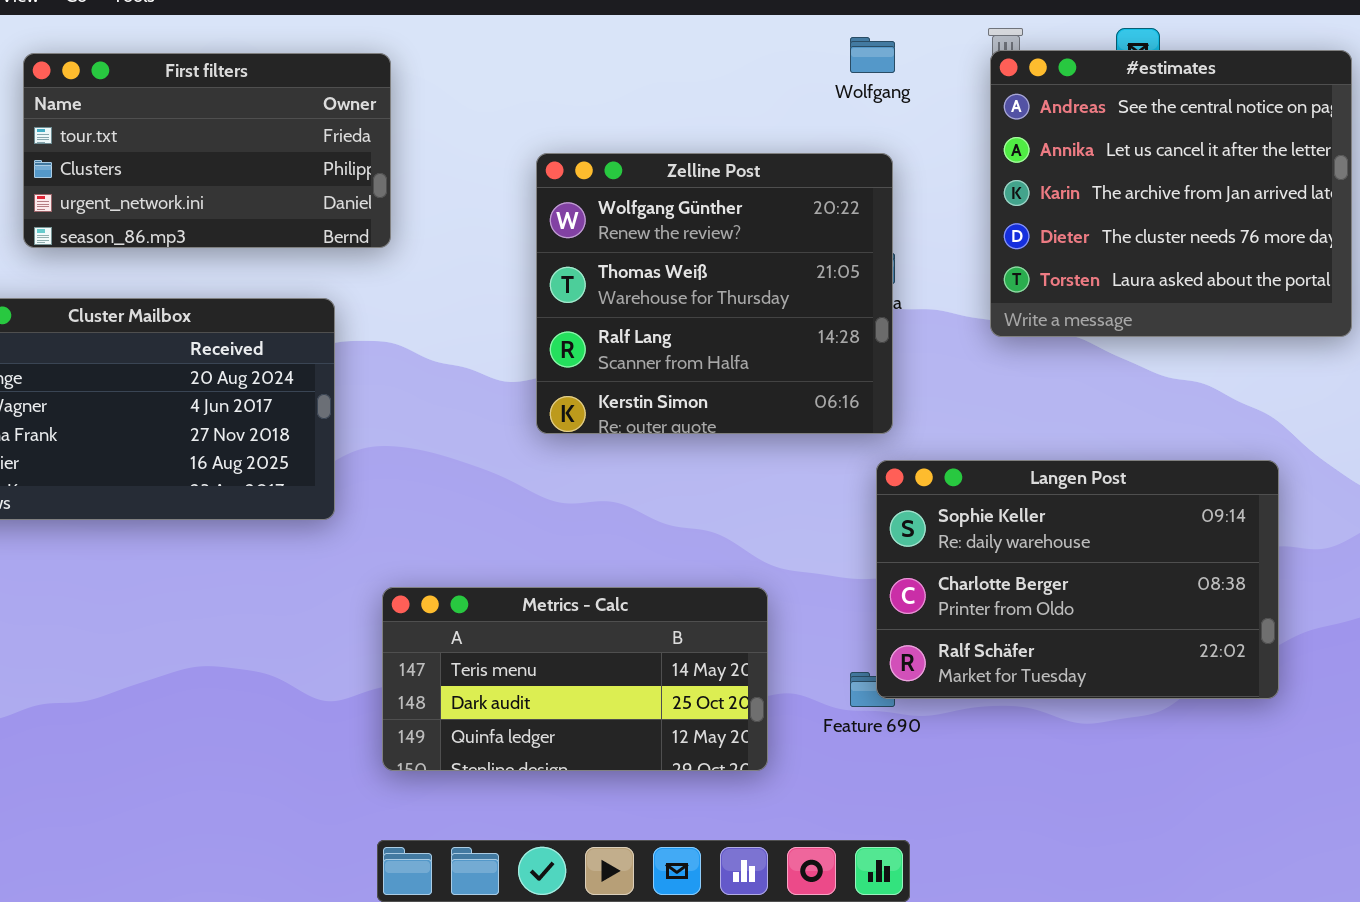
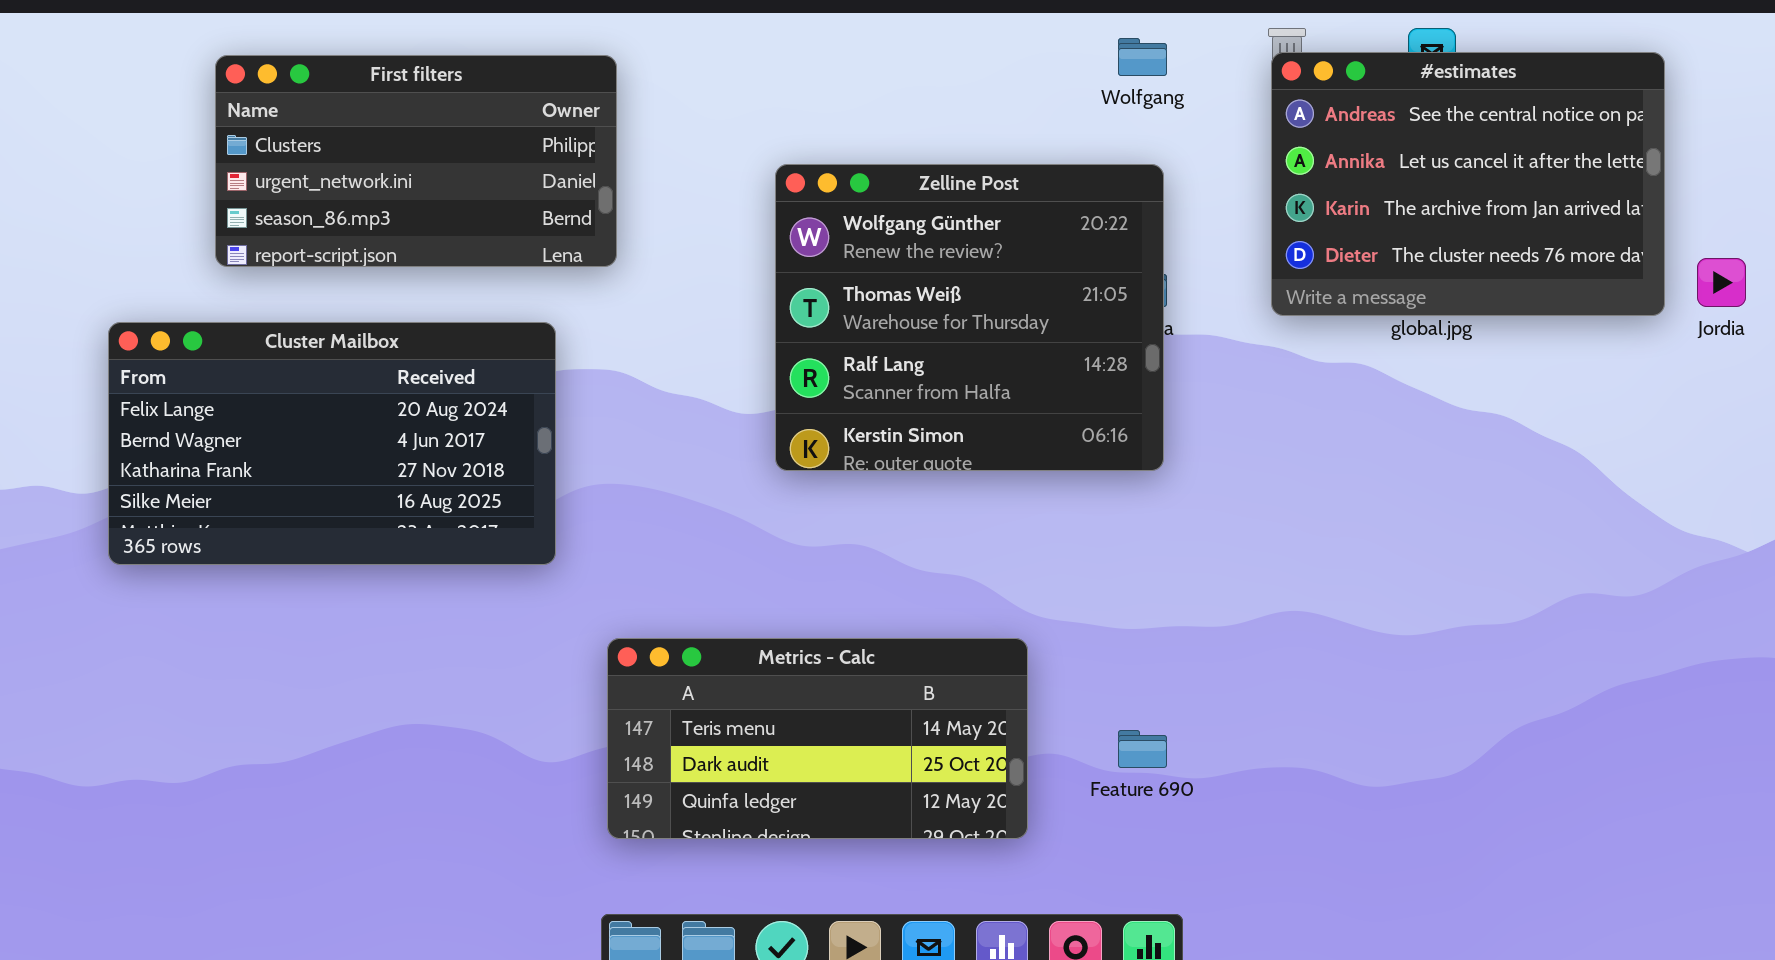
#estimates: [990,50,1352,337] -> [1271,52,1665,316], resized
First filters: [23,53,391,248] -> [215,55,617,267], scrolled down 1 row
Langen Post: [876,460,1279,699] -> none, closed

